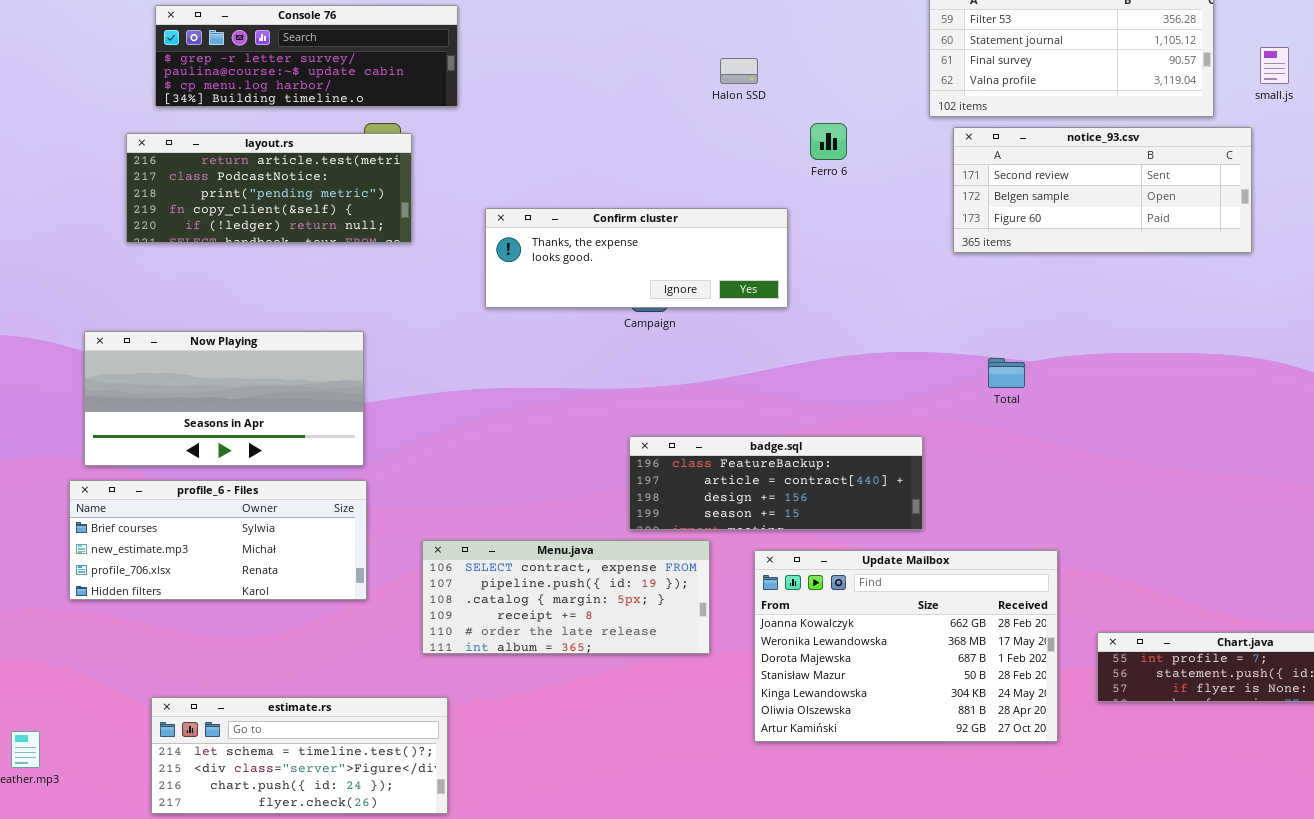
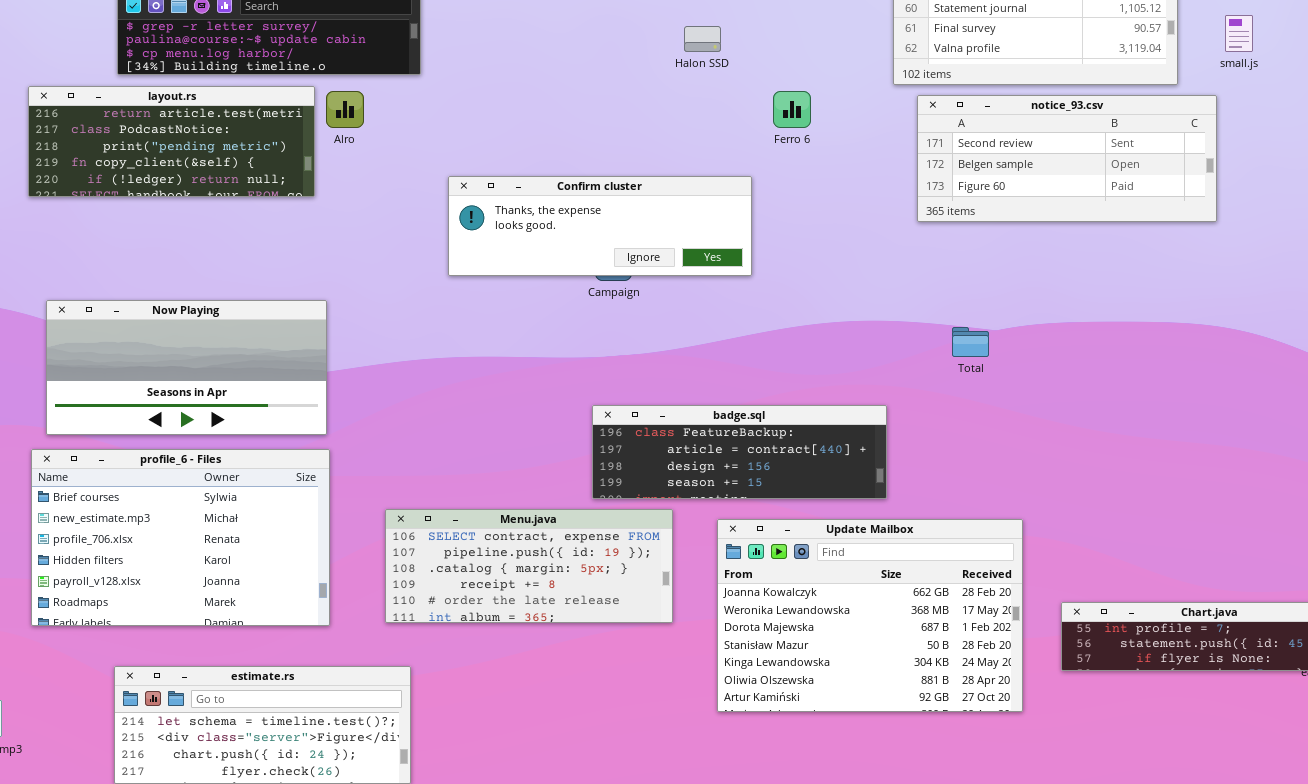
layout.rs: [126,133,412,243] -> [28,86,315,197], moved
profile_6 - Files: [69,480,367,600] -> [31,449,330,626], resized

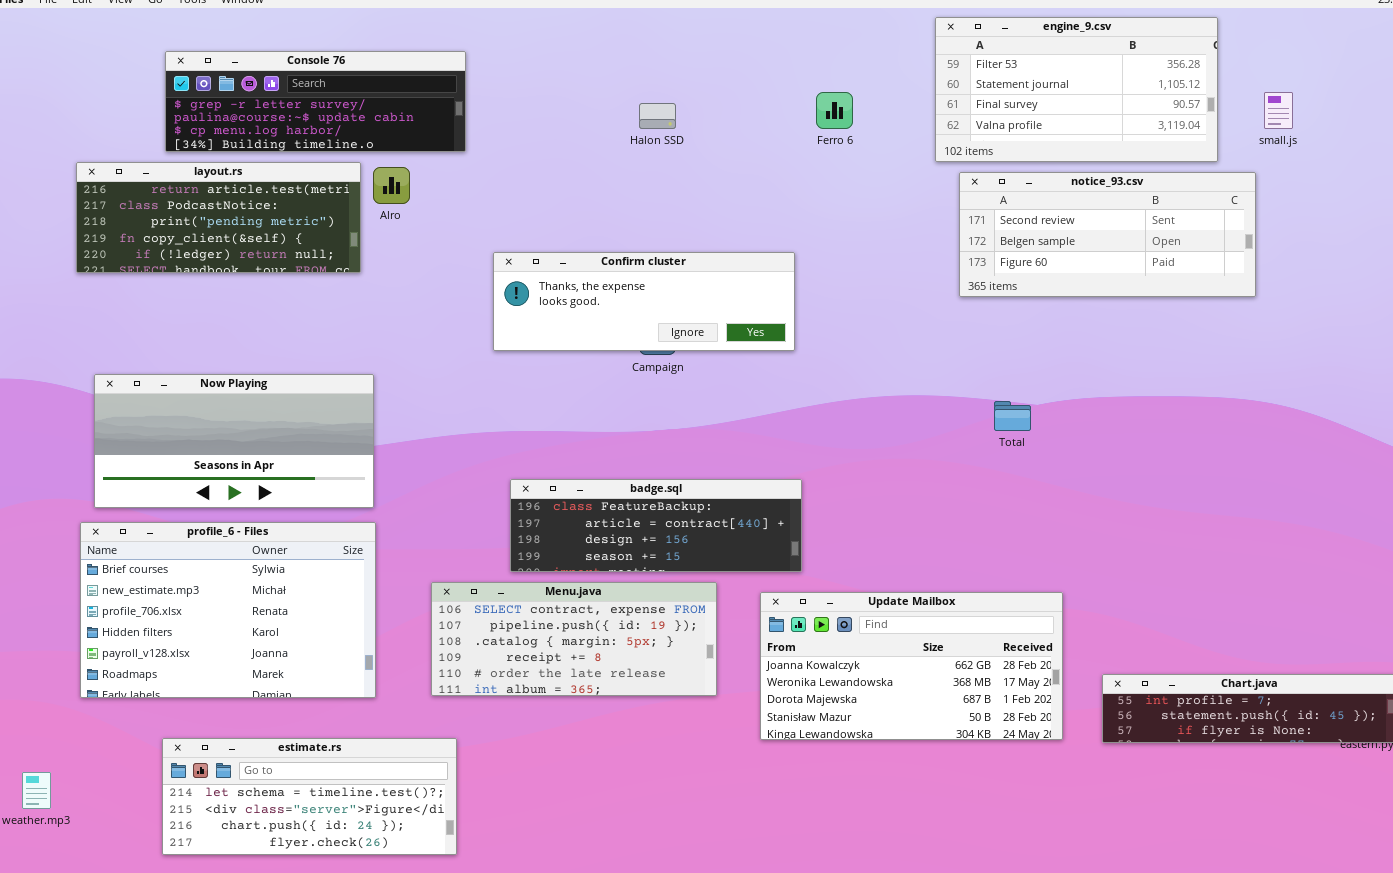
Halon SSD: [684,26,721,52] -> [639,103,676,129], moved
Ferro 6: [773,91,811,128] -> [816,92,853,129], moved
badge.sql: [592,405,887,499] -> [510,479,802,572], moved
Update Mailbox: [717,519,1023,712] -> [760,592,1063,740], resized

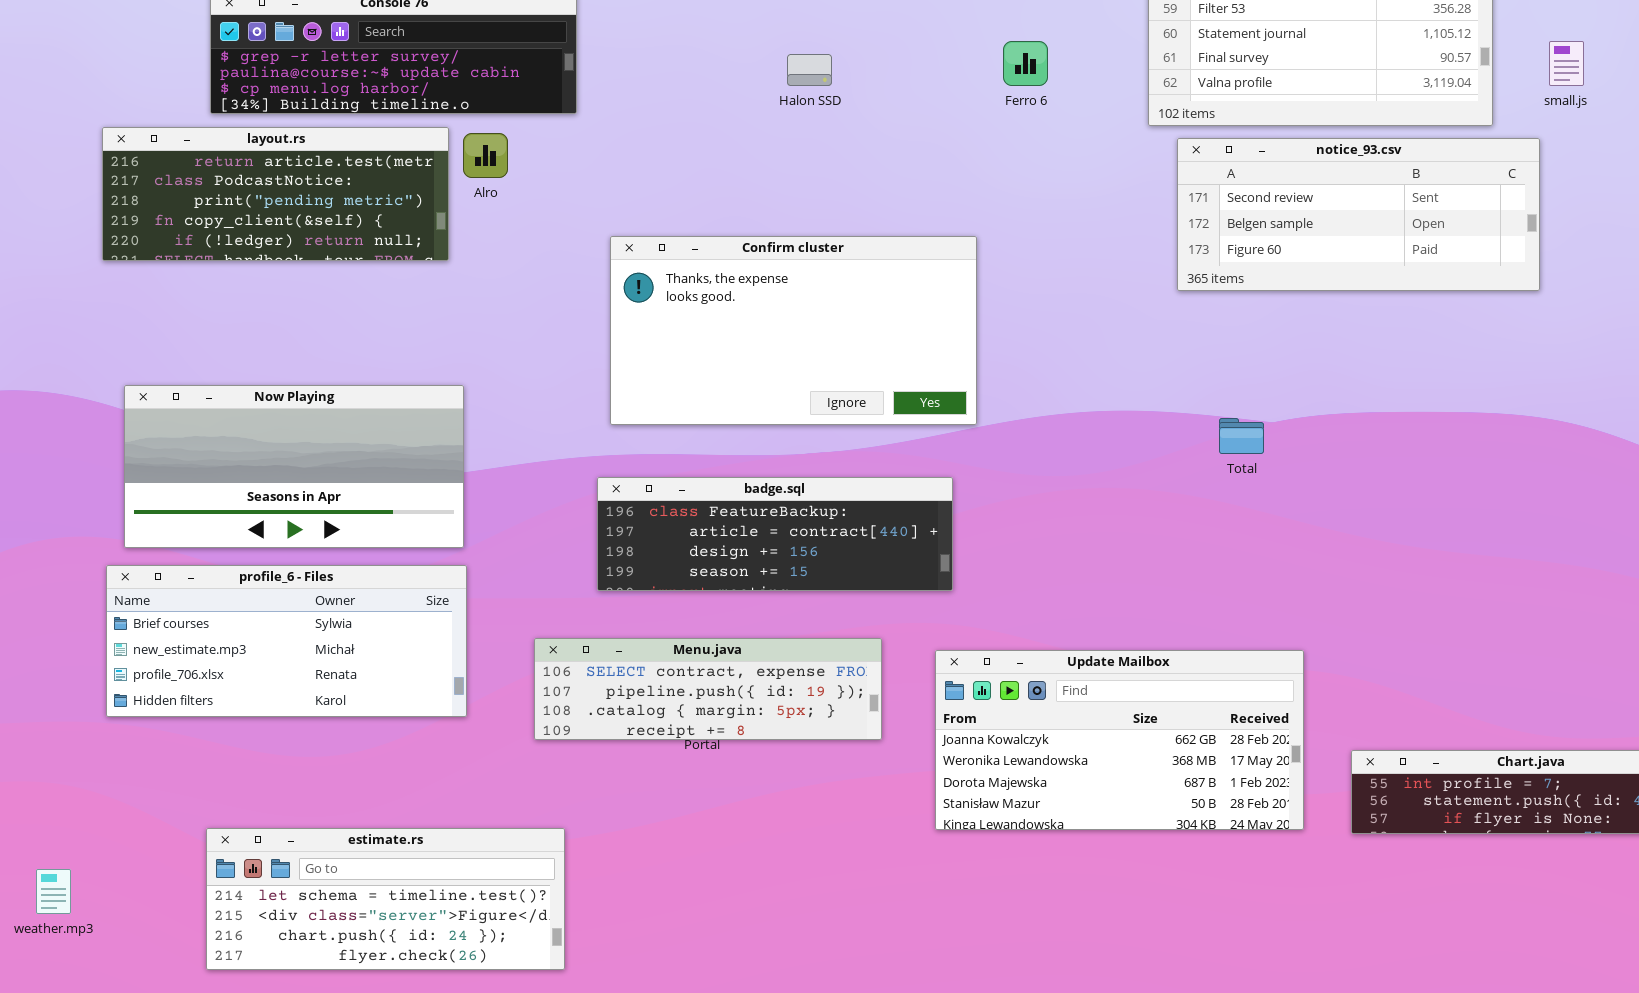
Confirm cluster: [493,252,795,351] -> [610,236,977,425], resized
badge.sql: [510,479,802,572] -> [597,477,953,591], moved
profile_6 - Files: [80,522,376,698] -> [106,565,467,717], resized
Menu.java: [431,582,717,696] -> [534,638,882,740], resized

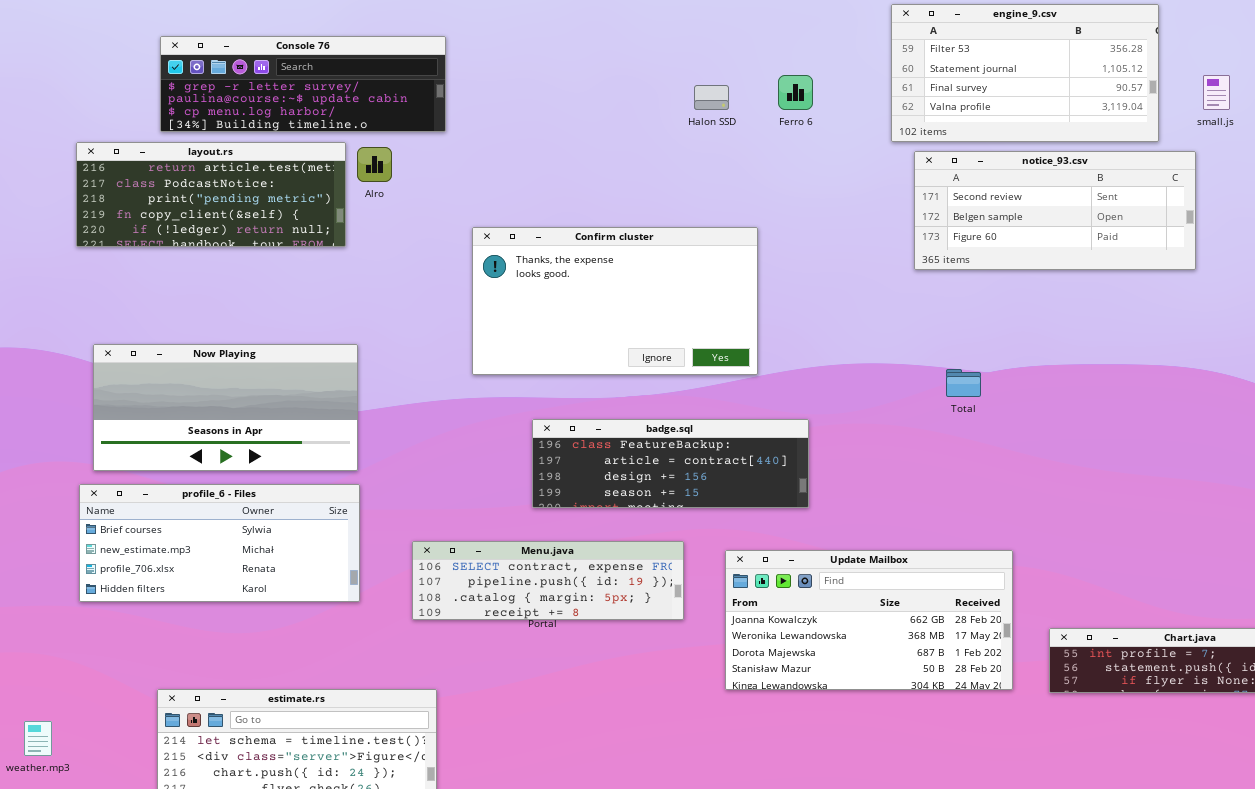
Halon SSD: [787,54,832,86] -> [694,85,729,110], moved
badge.sql: [597,477,953,591] -> [532,419,809,508], moved

